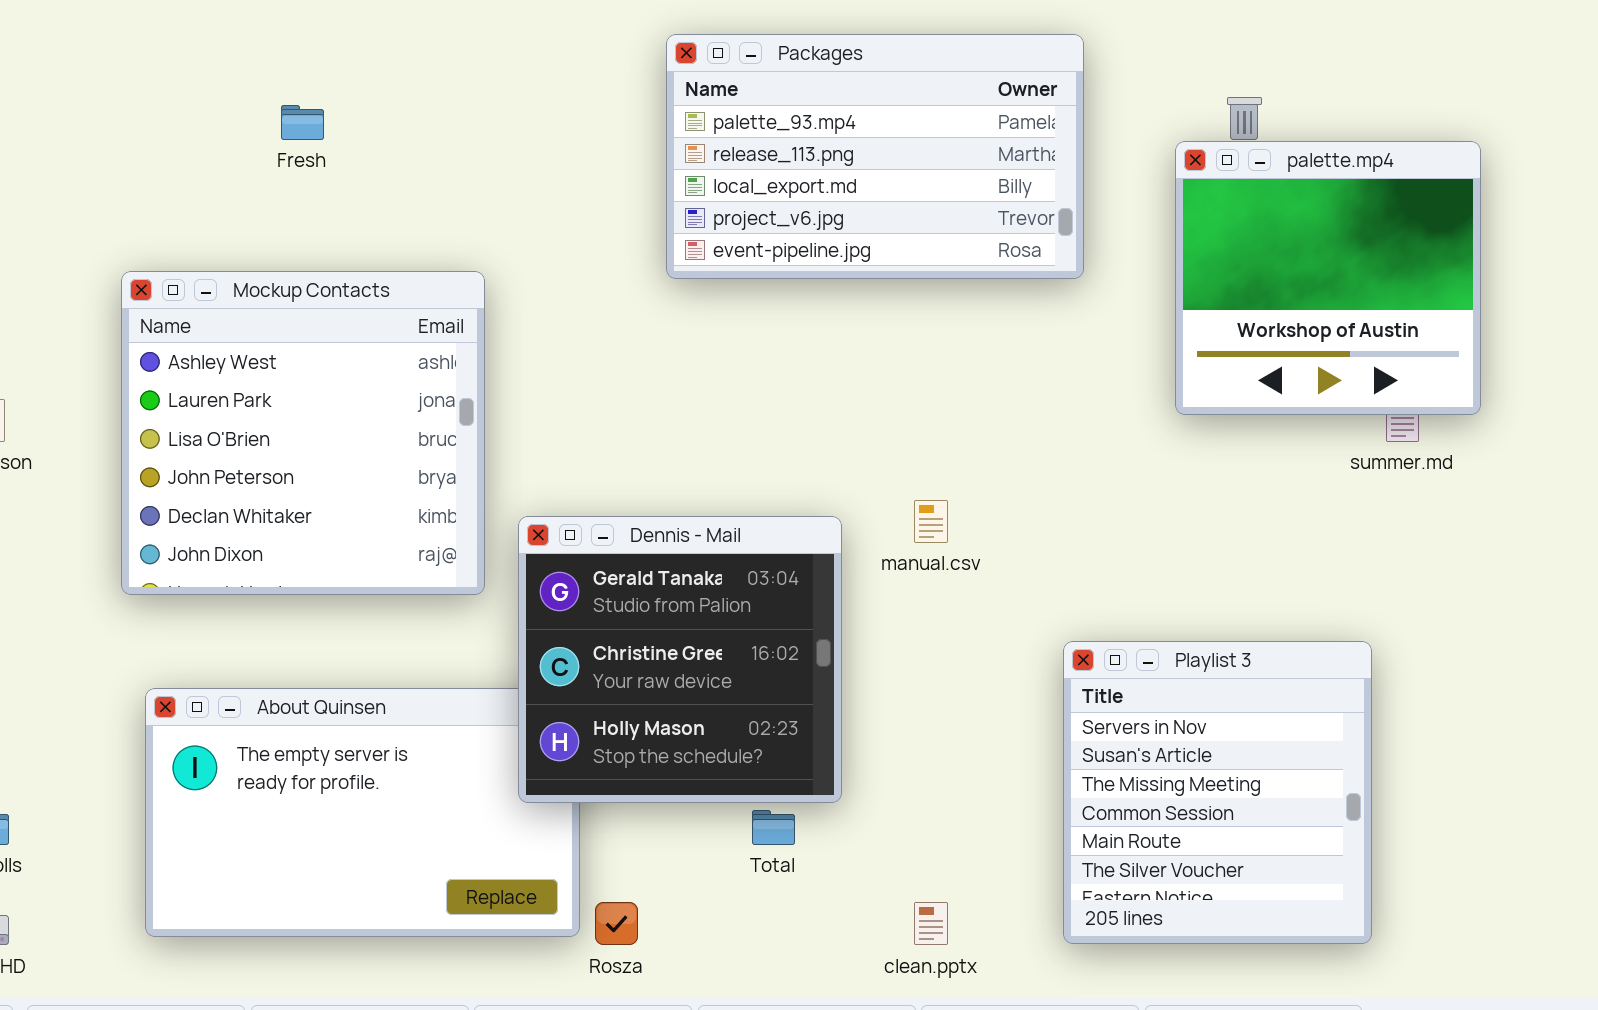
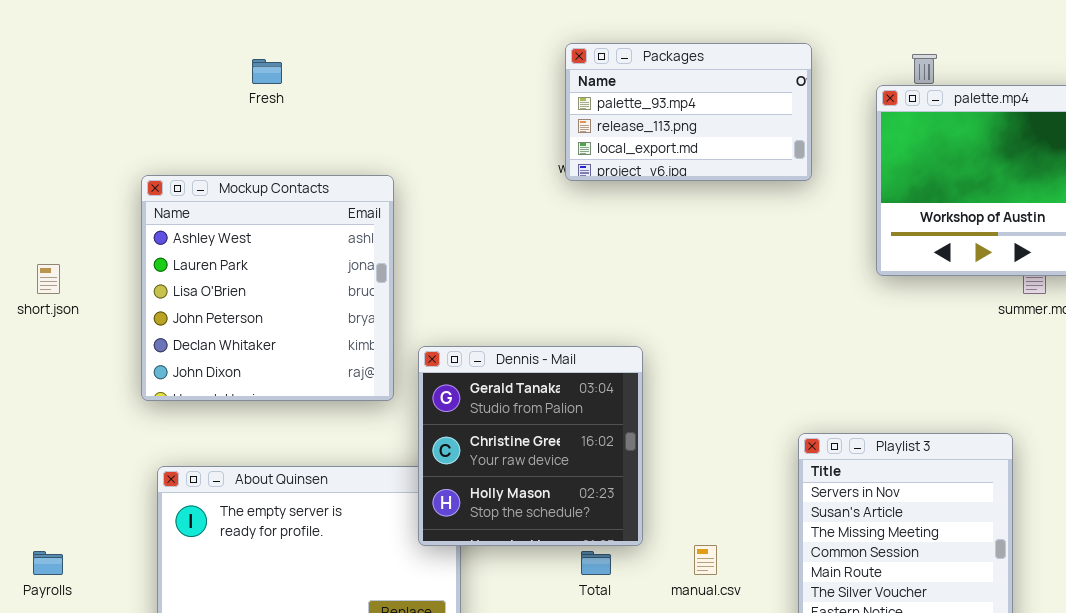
Packages: [666,34,1084,279] -> [565,43,812,181], resized
manual.csv: [914,500,948,543] -> [694,545,717,575], moved

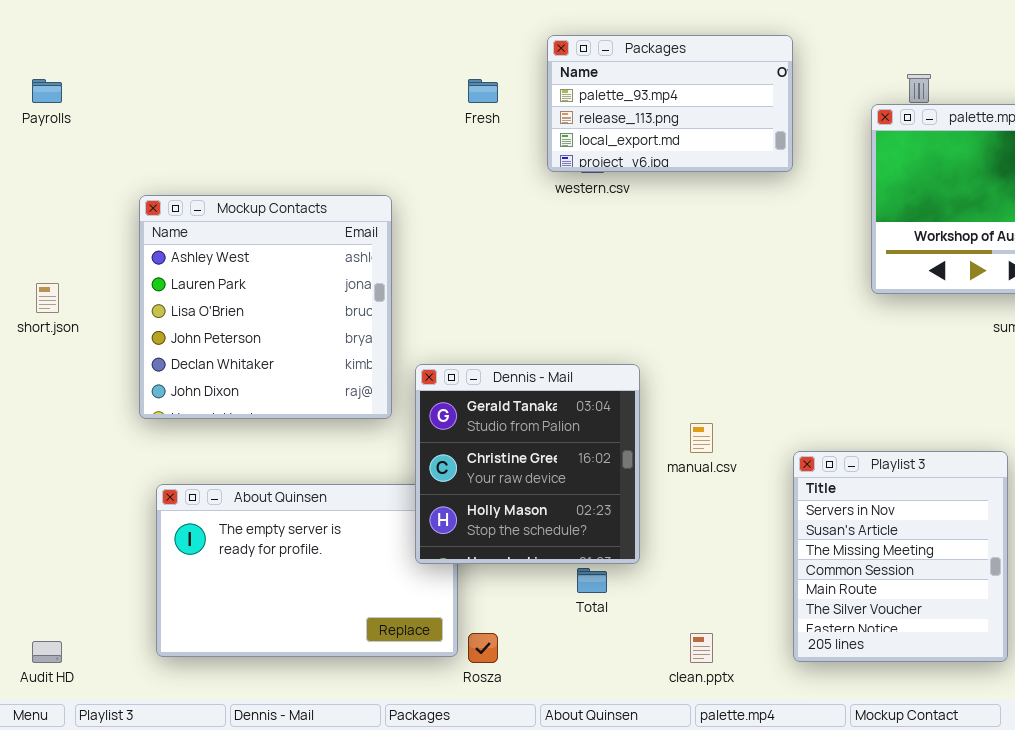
Packages: [565,43,812,181] -> [547,35,793,172], moved
Fresh: [252,59,282,84] -> [468,79,498,103], moved
manual.csv: [694,545,717,575] -> [690,423,713,453], moved
Payrolls: [33,551,63,575] -> [32,79,62,103], moved

